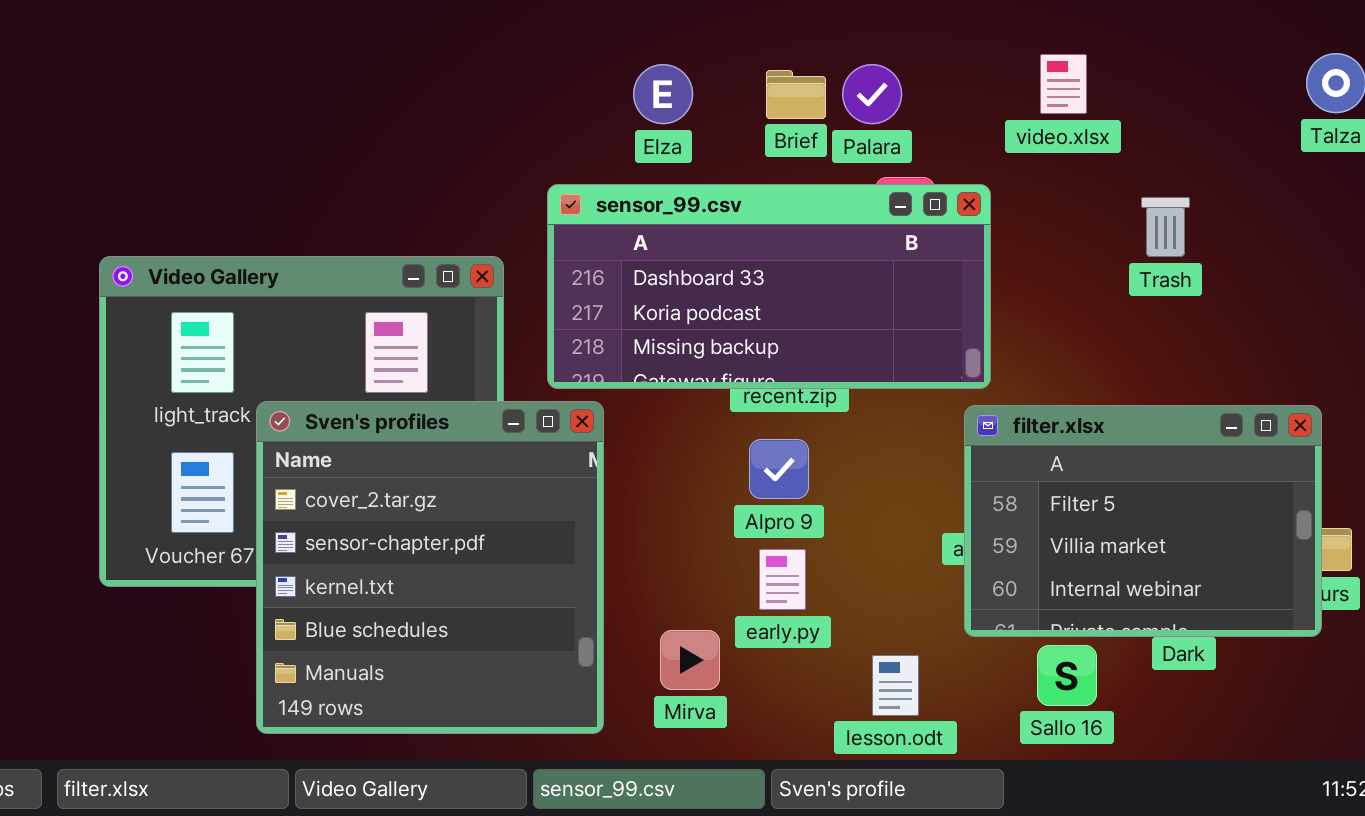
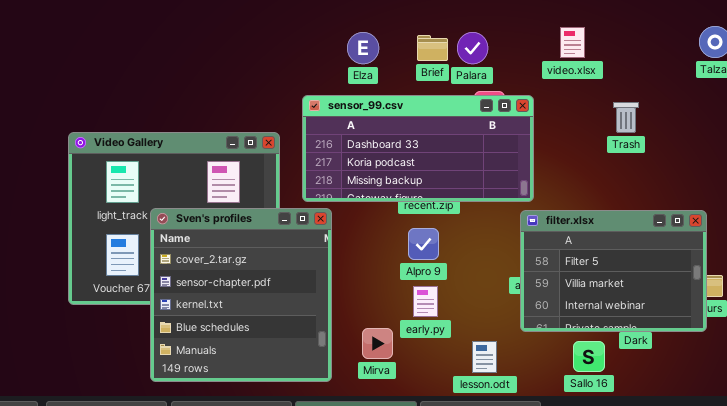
Sallo 16: [1037,645,1097,706] -> [573,341,605,372], moved

